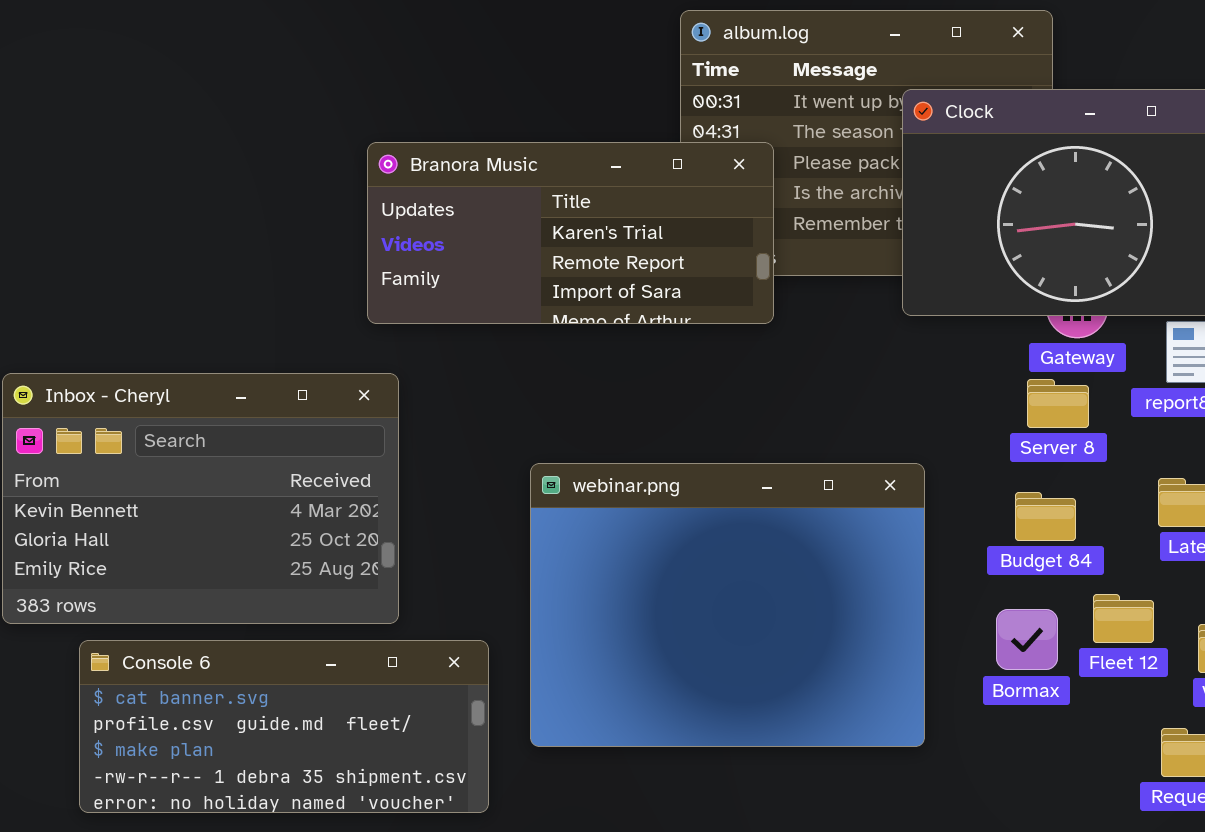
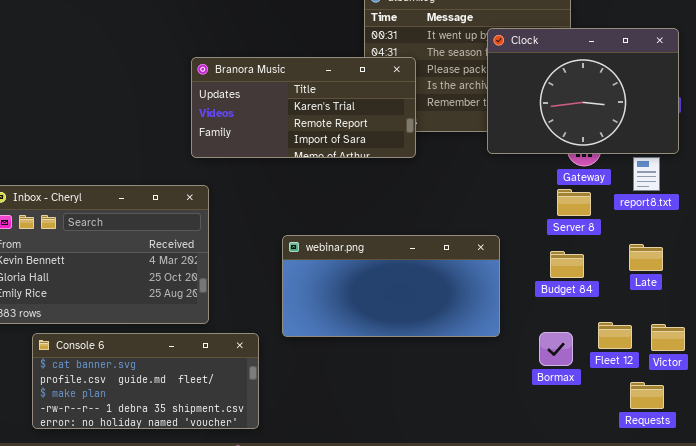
webinar.png: [530,463,925,747] -> [282,235,500,337], resized
Fleet 12: [1093,594,1154,643] -> [598,322,632,349], moved
Bormax: [996,609,1058,670] -> [539,332,573,366], moved

